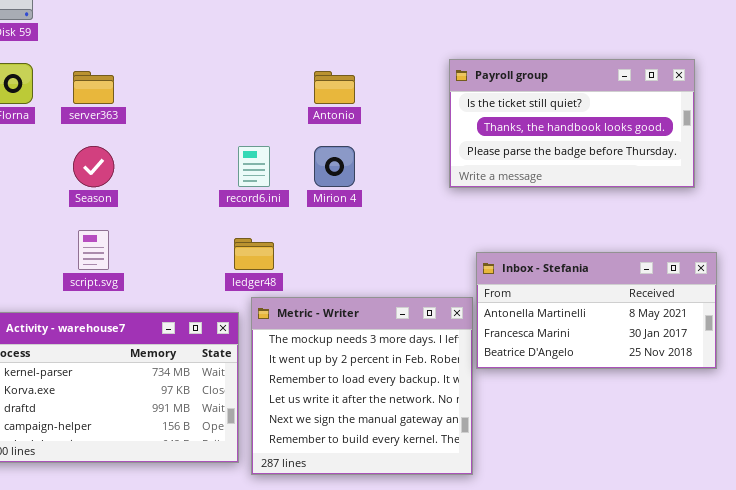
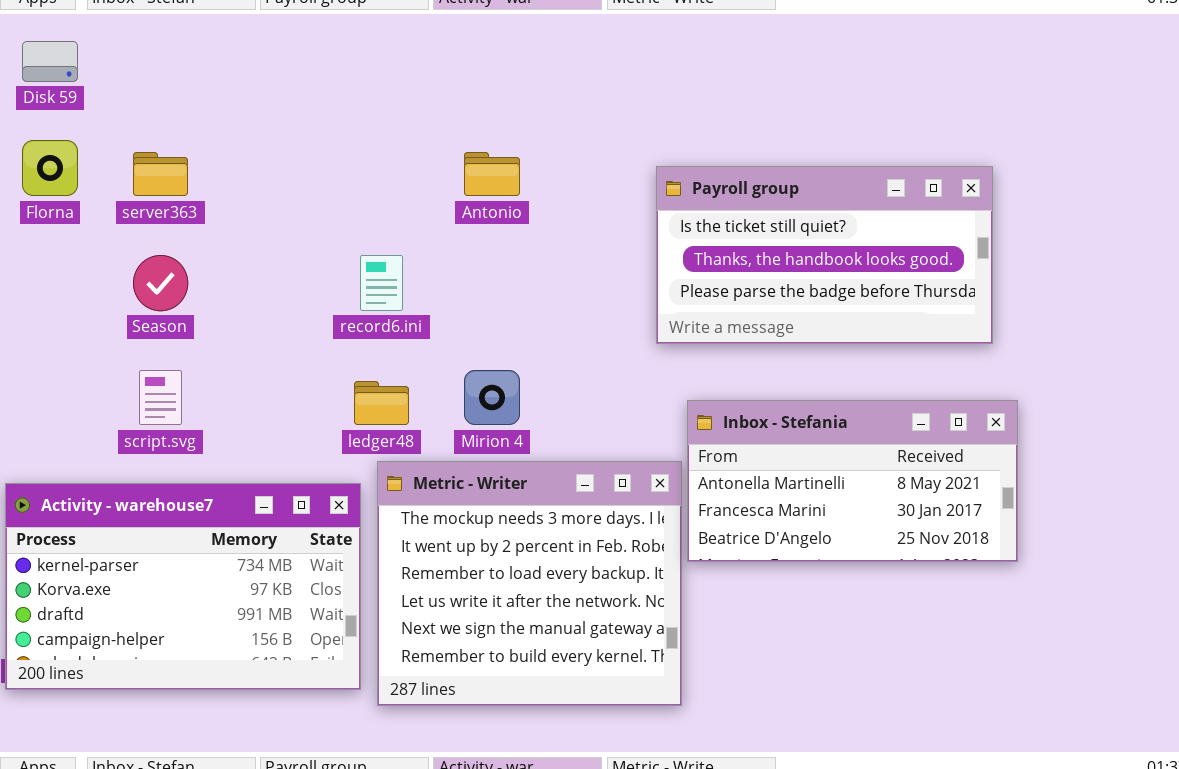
Payroll group: [449,59,695,188] -> [656,166,993,344], moved
Mirion 4: [314,146,355,187] -> [464,370,520,425], moved

